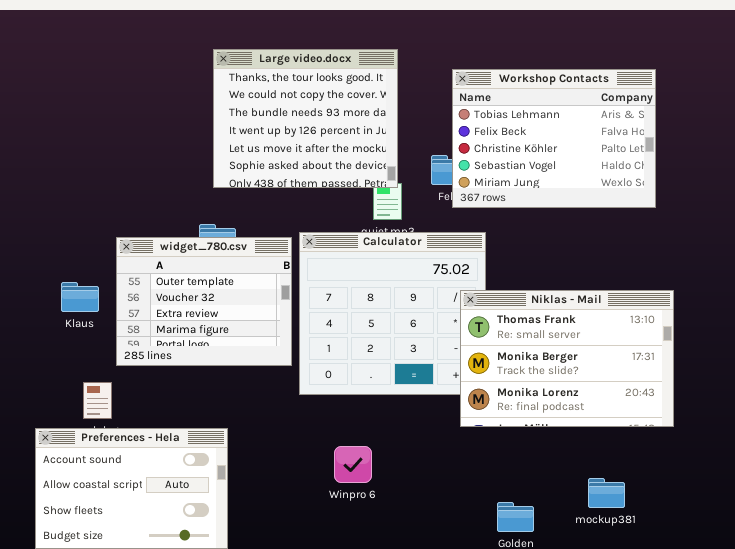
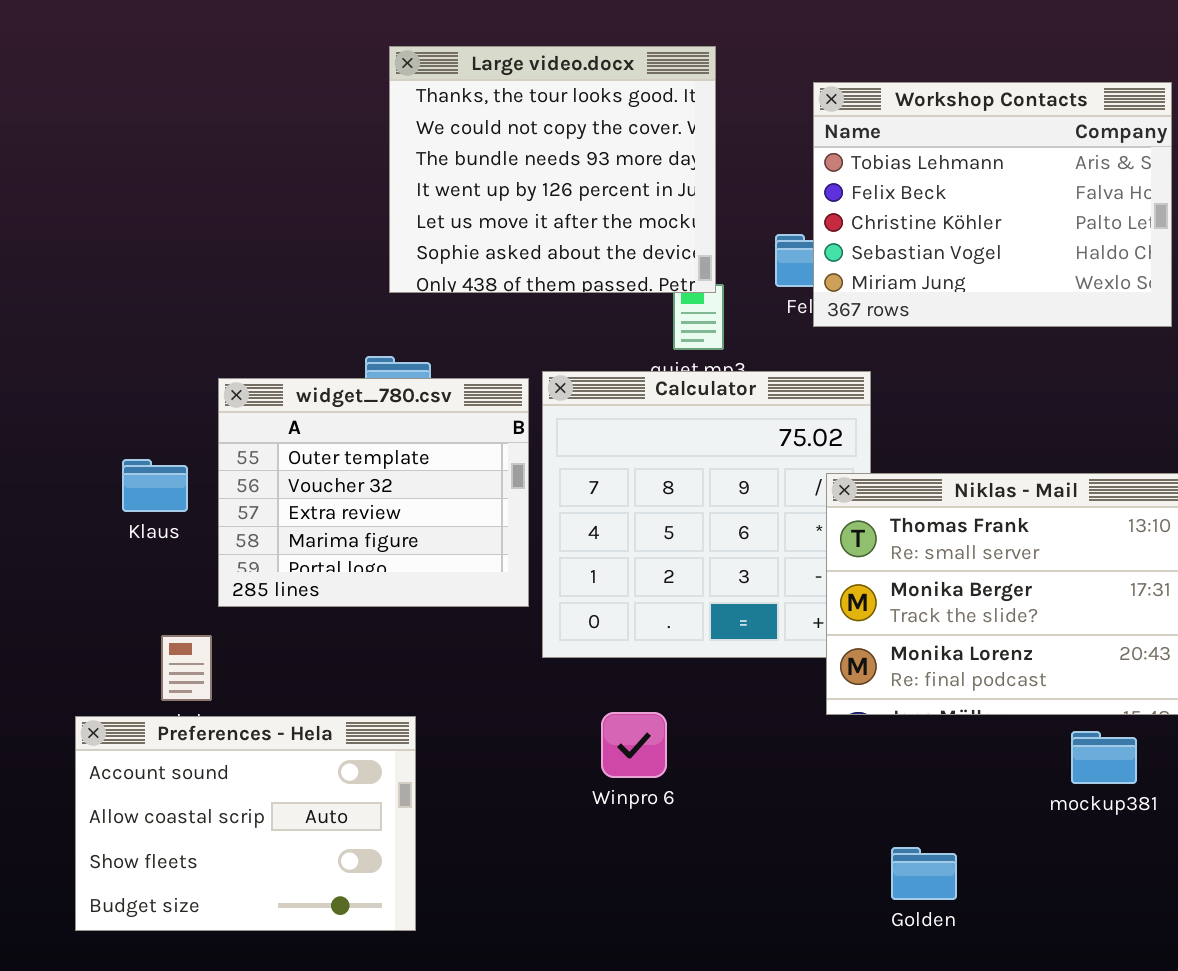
Winpro 6: [334,446,372,483] -> [601,712,667,778], moved
mockup381: [588,478,625,508] -> [1071,731,1137,784], moved

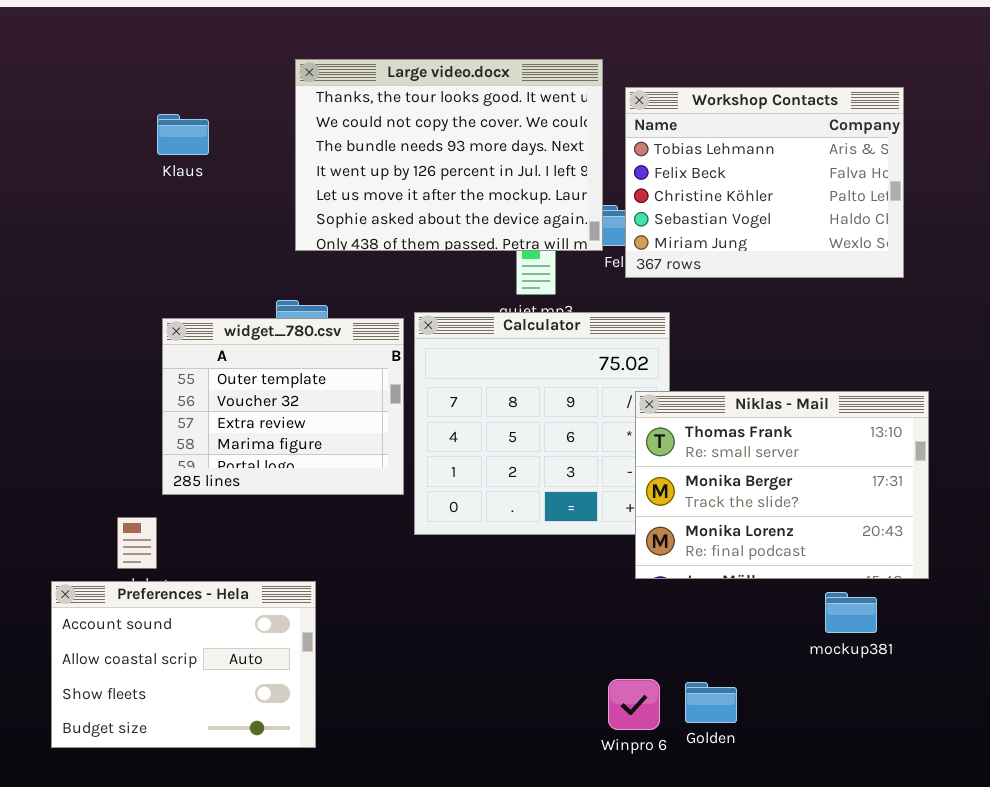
Large video.docx: [389,46,716,293] -> [295,59,603,251], resized
Klaus: [122,459,188,512] -> [157,114,209,155], moved
Winpro 6: [601,712,667,778] -> [608,679,660,730], moved

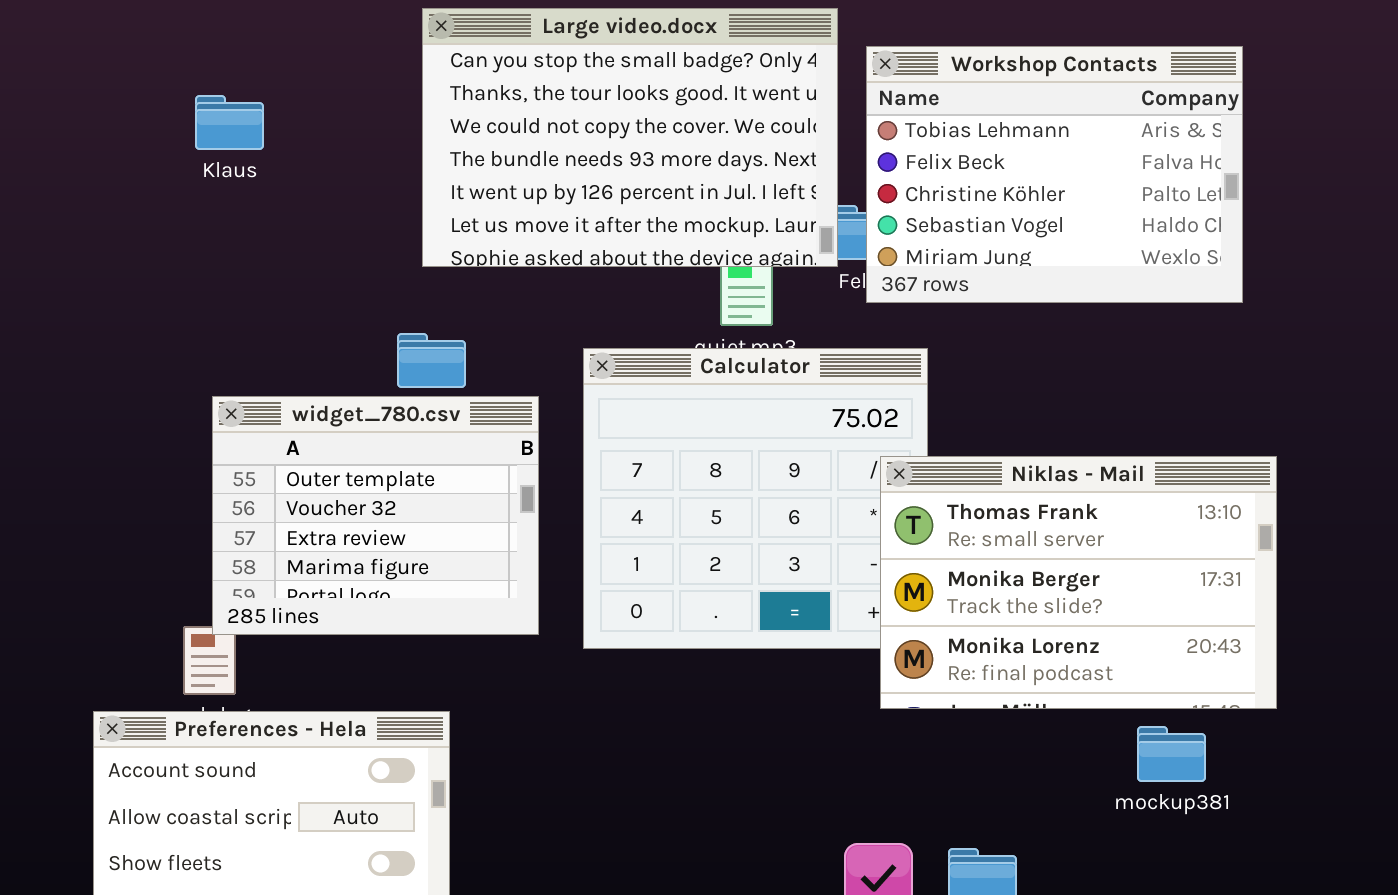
Large video.docx: [295,59,603,251] -> [422,8,838,267], scrolled up 1 row
Klaus: [157,114,209,155] -> [195,95,264,150], moved
widget_780.csv: [162,318,404,495] -> [212,396,539,635], moved

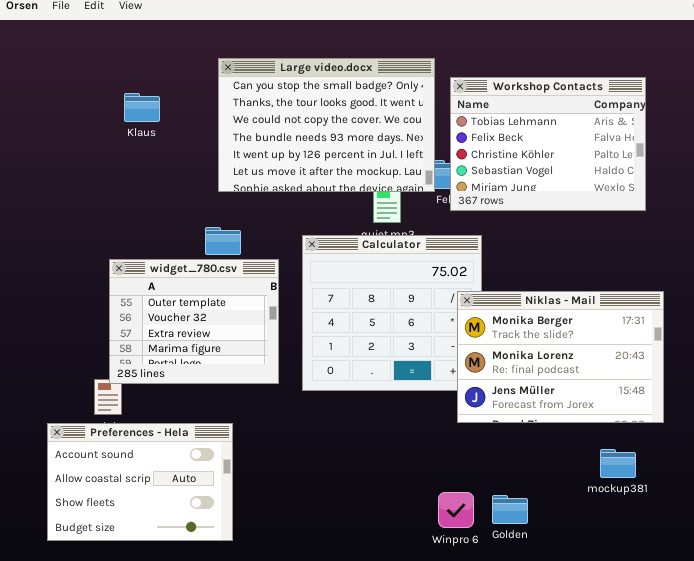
Klaus: [195,95,264,150] -> [124,93,160,122], moved
Niklas - Mail: [880,456,1277,709] -> [457,291,664,423], scrolled down 1 row
mockup381: [1137,726,1206,782] -> [600,449,636,478], moved

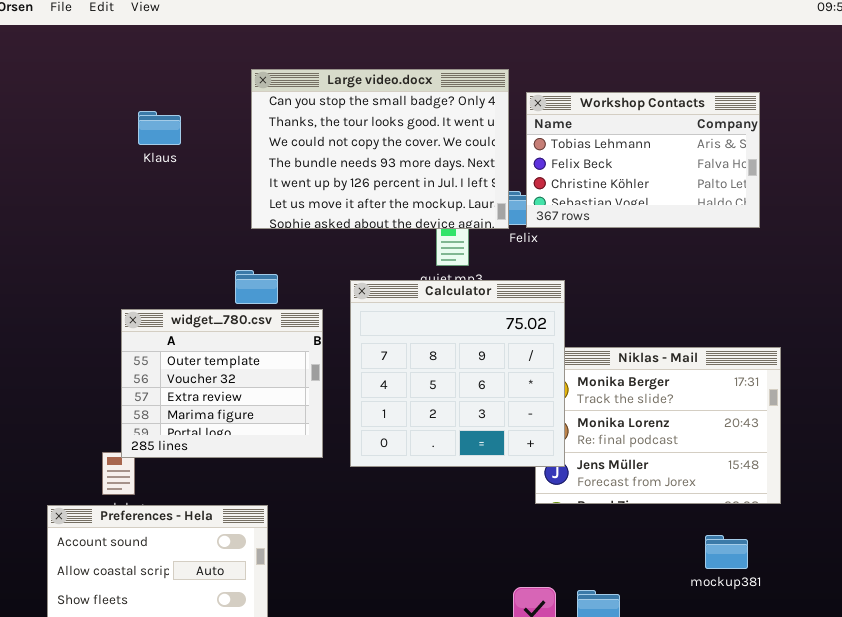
Workshop Contacts: [450,77,646,211] -> [526,92,760,228], resized
Calculator: [302,235,482,391] -> [350,280,565,467], raised

